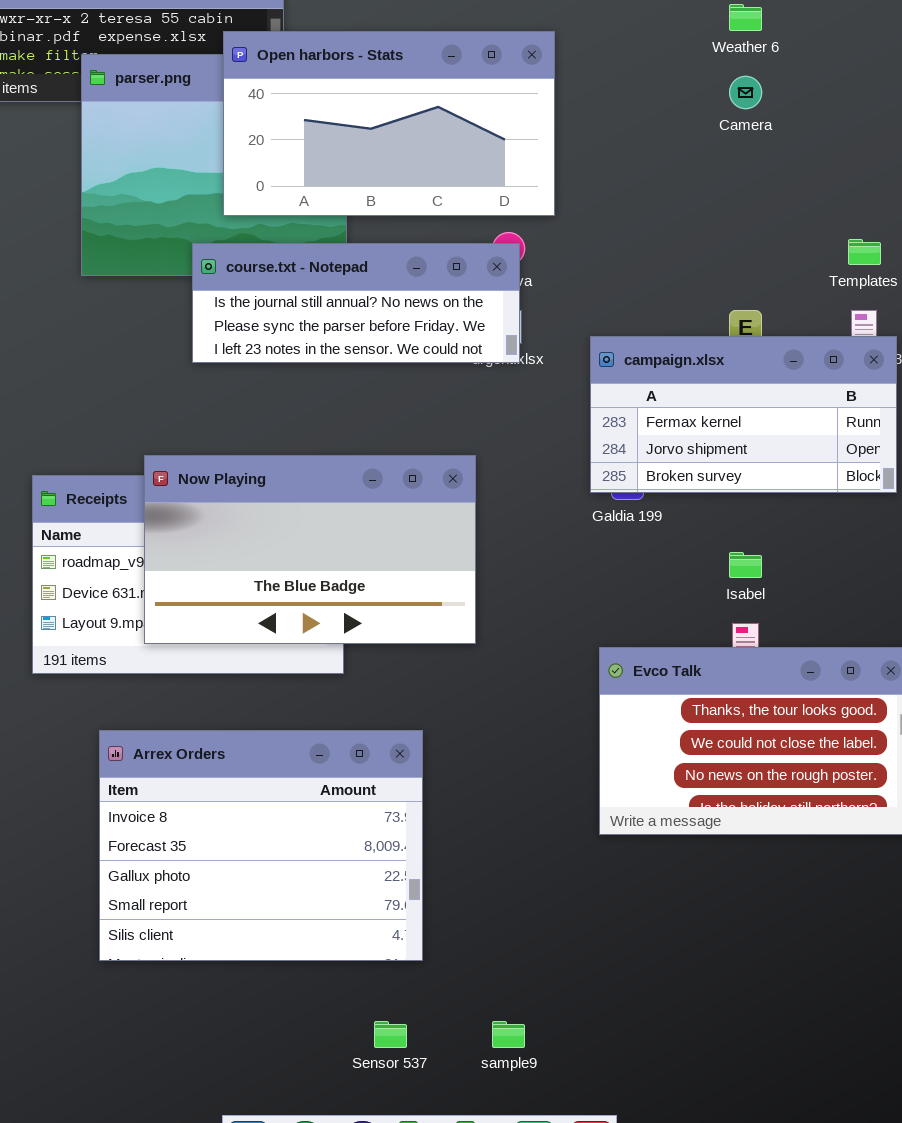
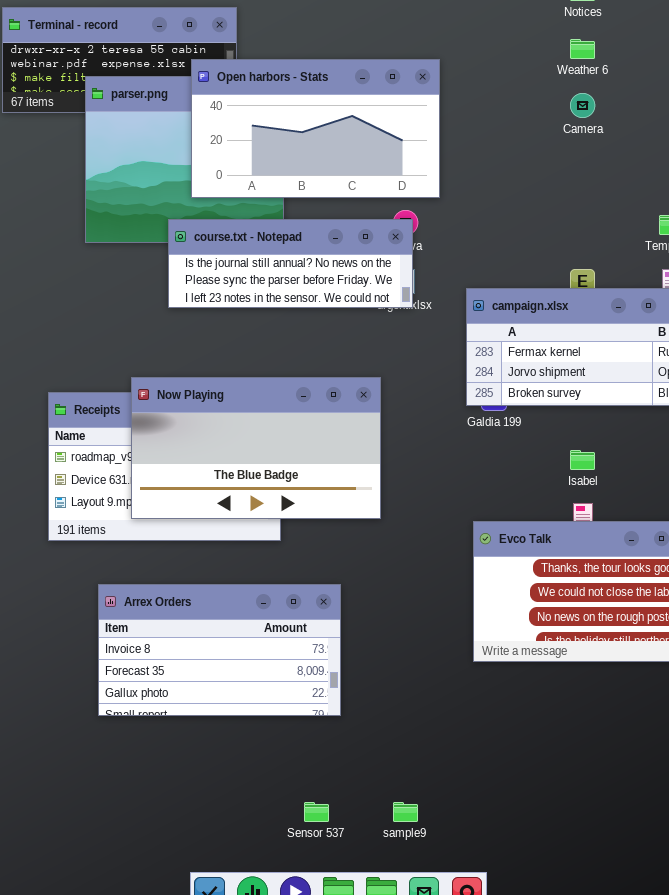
Arrex Orders: [99,730,423,961] -> [98,584,341,716], resized

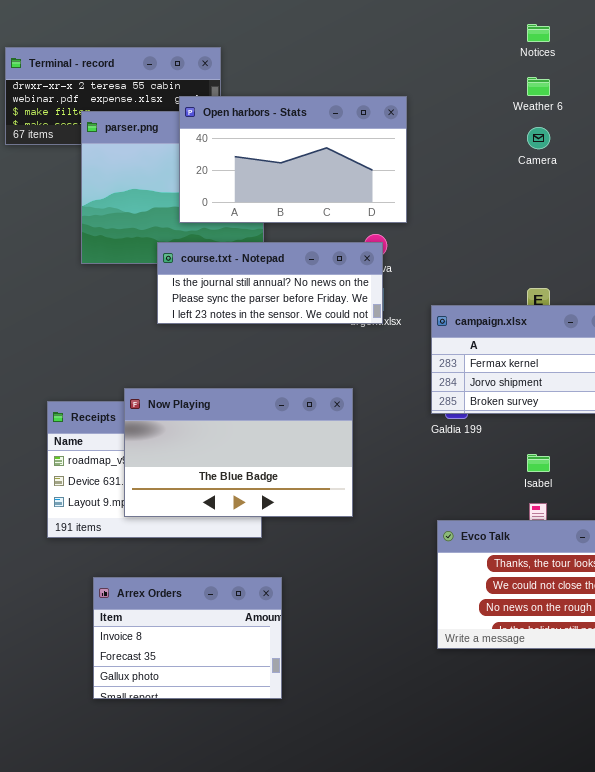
Arrex Orders: [98,584,341,716] -> [93,577,282,699], resized

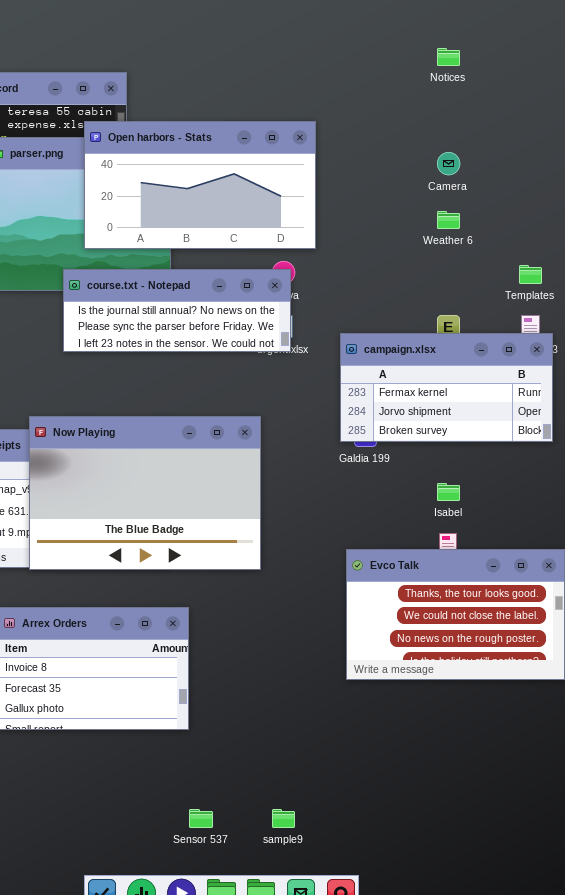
Weather 6: [527,77,550,96] -> [437,211,460,229], moved
Now Playing: [124,388,353,517] -> [29,416,261,570], resized

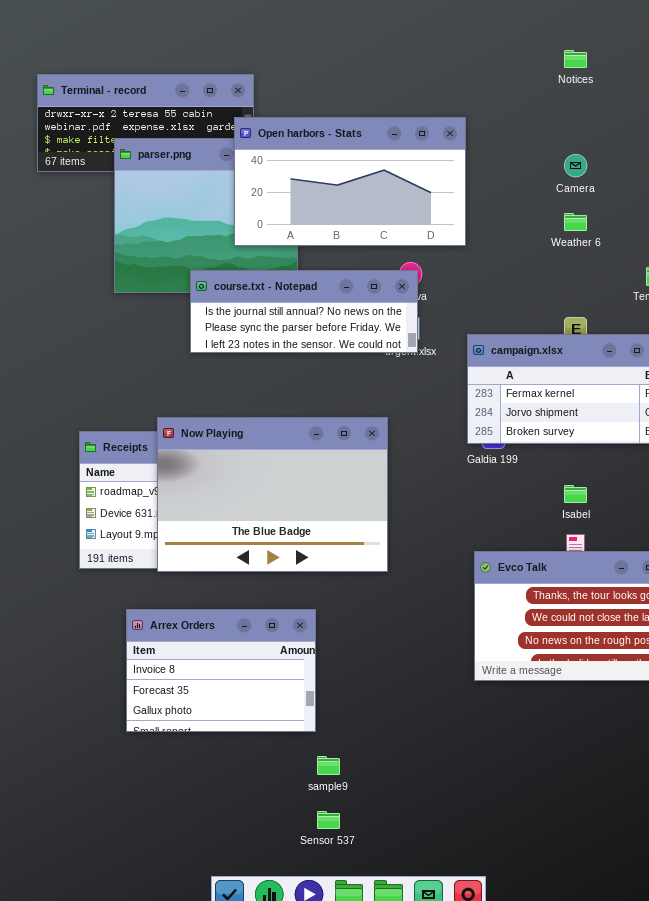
Open harbors - Stats: [84,121,316,249] -> [234,117,466,246], moved
sample9: [272,809,295,828] -> [317,756,340,775], moved

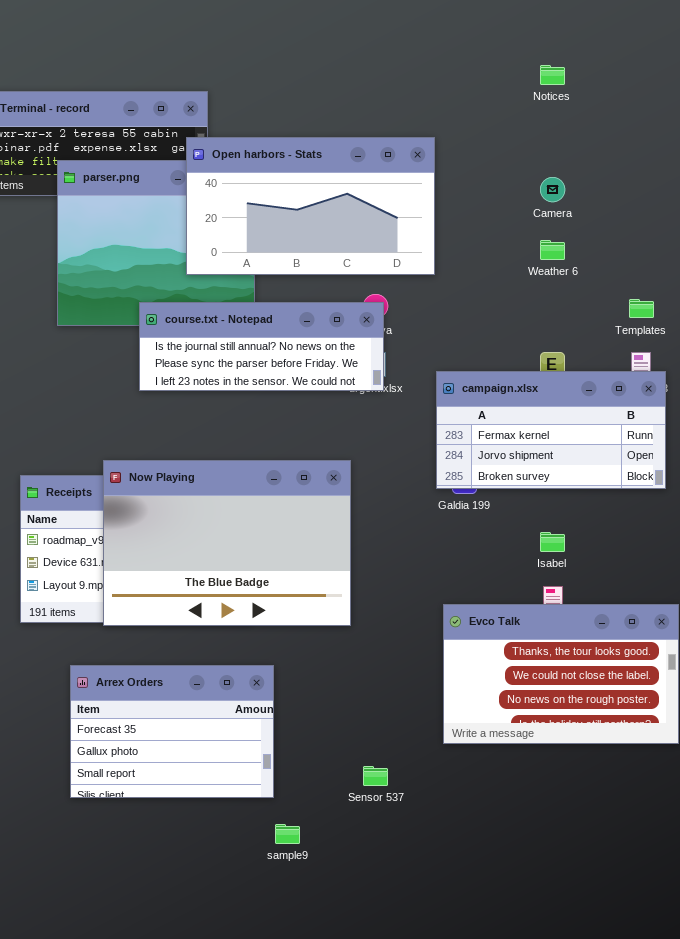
Arrex Orders: [126,609,316,732] -> [70,665,274,798], scrolled down 1 row
Sensor 537: [317,811,340,829] -> [363,766,388,786], moved

